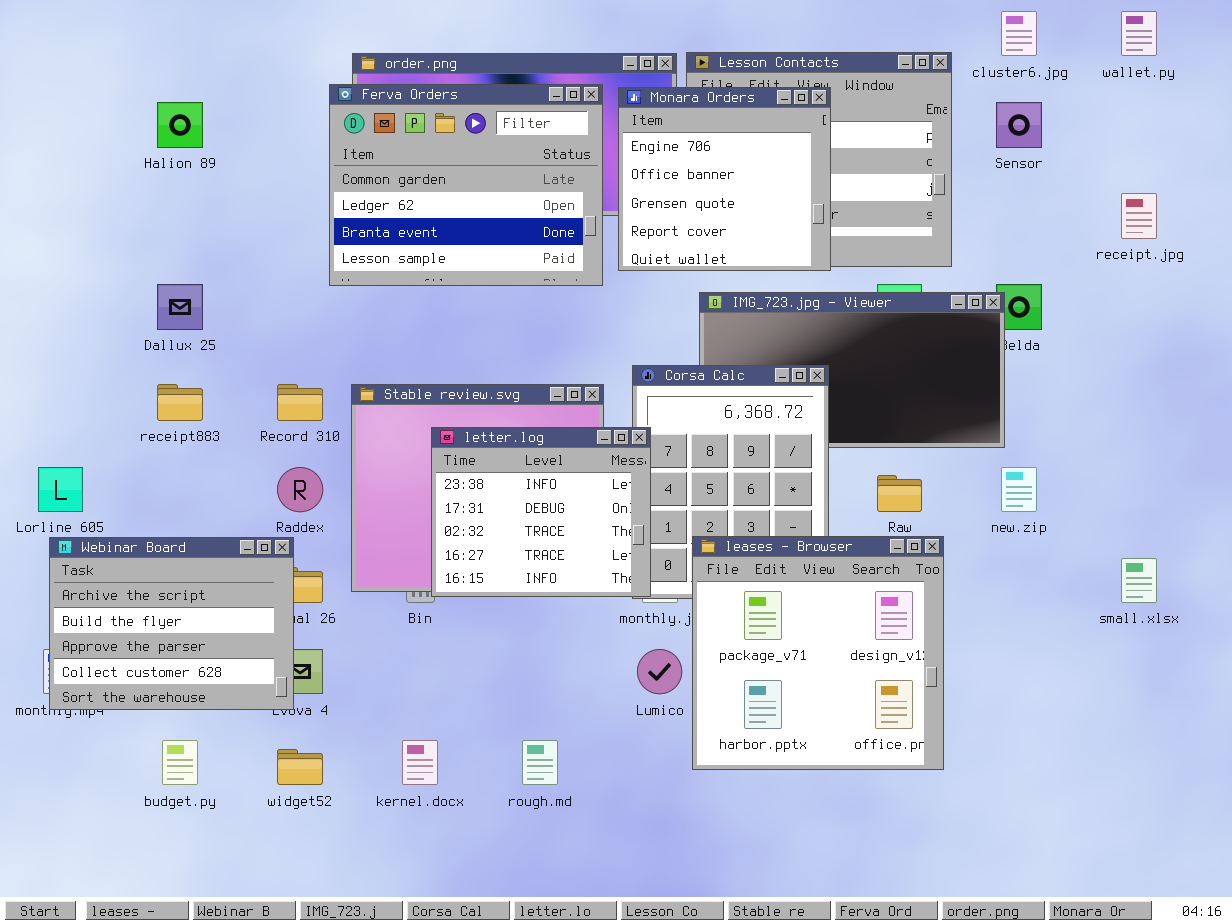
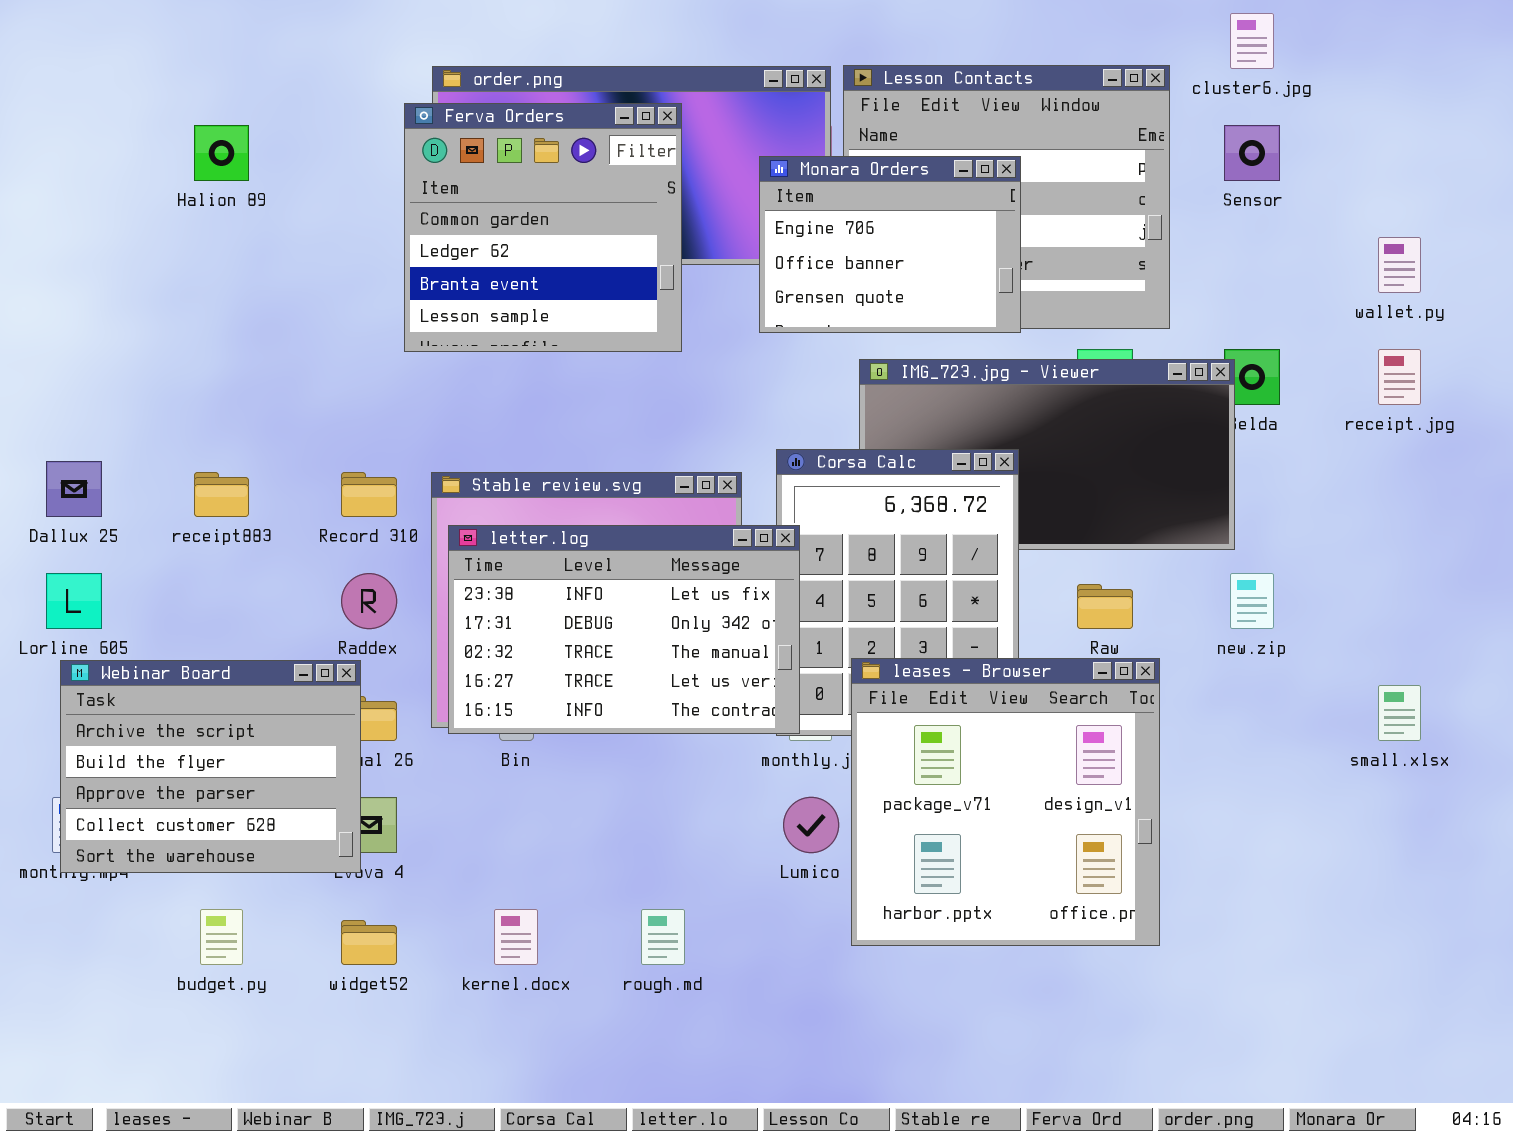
wallet.py: [1121,11,1157,56] -> [1378,237,1421,293], moved
Ferva Orders: [329,84,603,286] -> [404,103,682,352], resized
Monara Orders: [618,87,831,271] -> [759,156,1021,333], resized
receipt.jpg: [1121,193,1157,239] -> [1378,349,1421,405], moved
Dallux 25: [157,284,203,330] -> [46,461,102,517], moved
letter.log: [431,427,651,597] -> [448,525,800,734], resized

